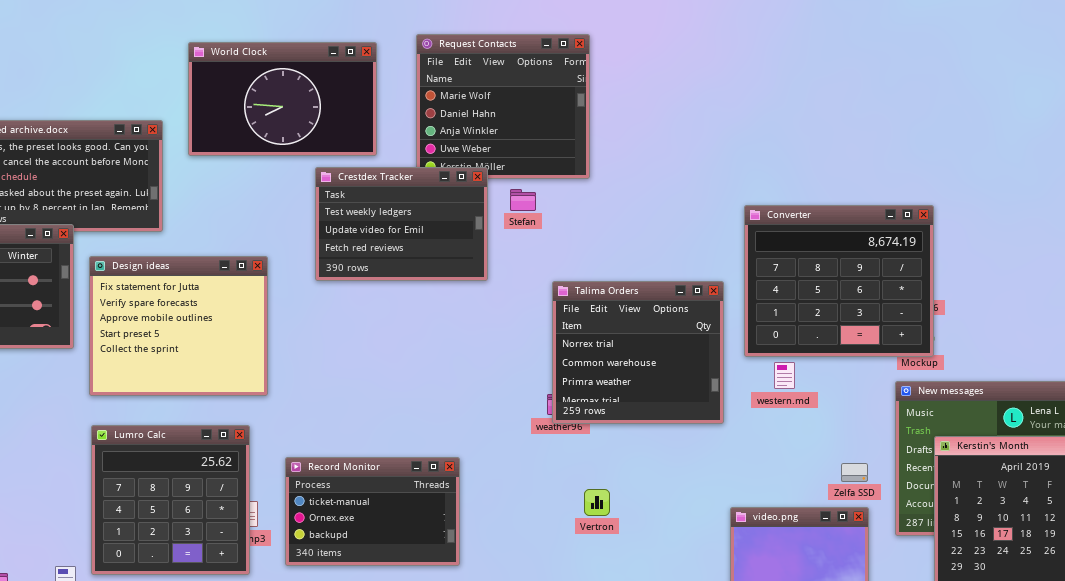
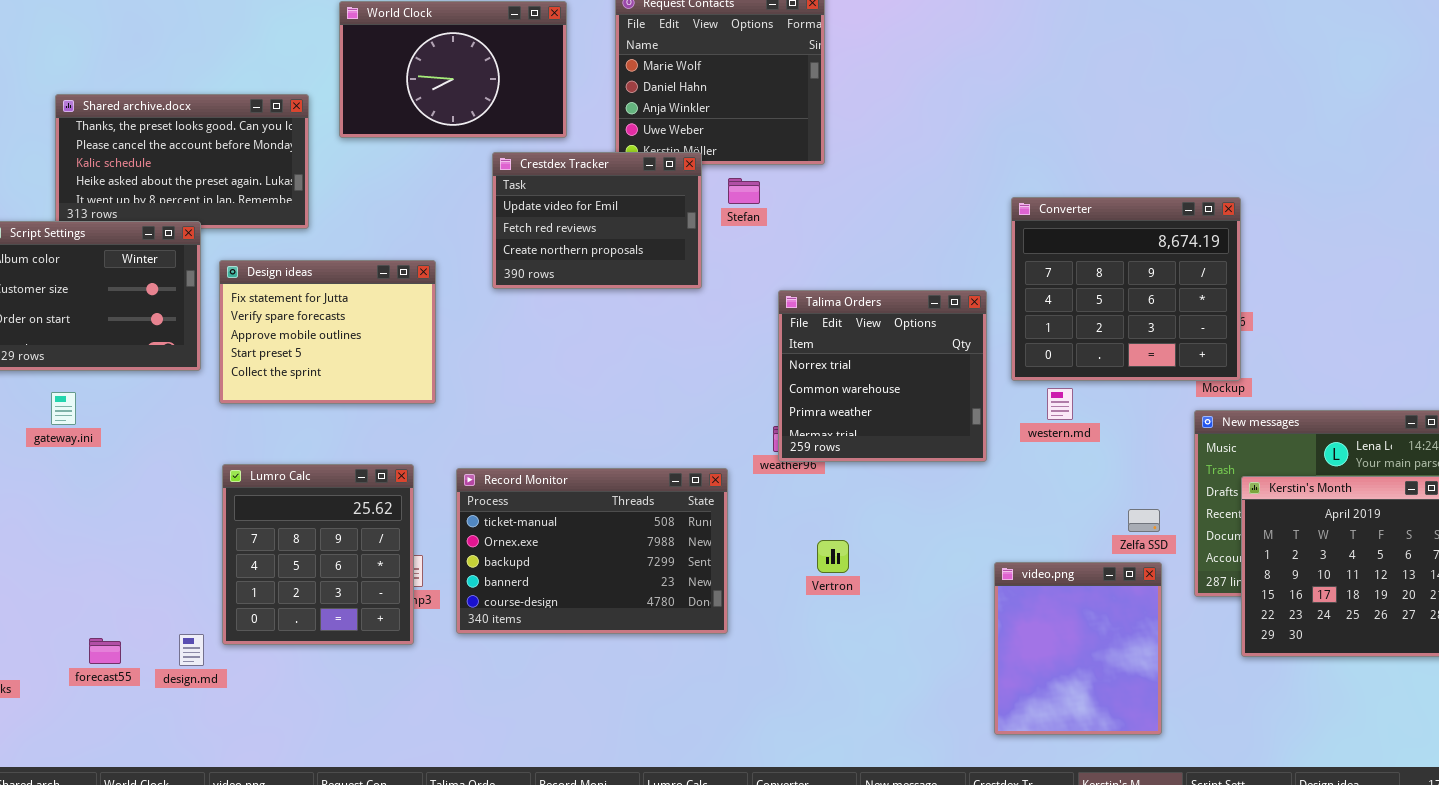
Crestdex Tracker: [315,167,488,281] -> [492,152,702,289], scrolled down 1 row
Design ideas: [89,256,268,396] -> [219,260,436,404], resized
Record Monitor: [285,457,460,566] -> [456,468,728,634], resized

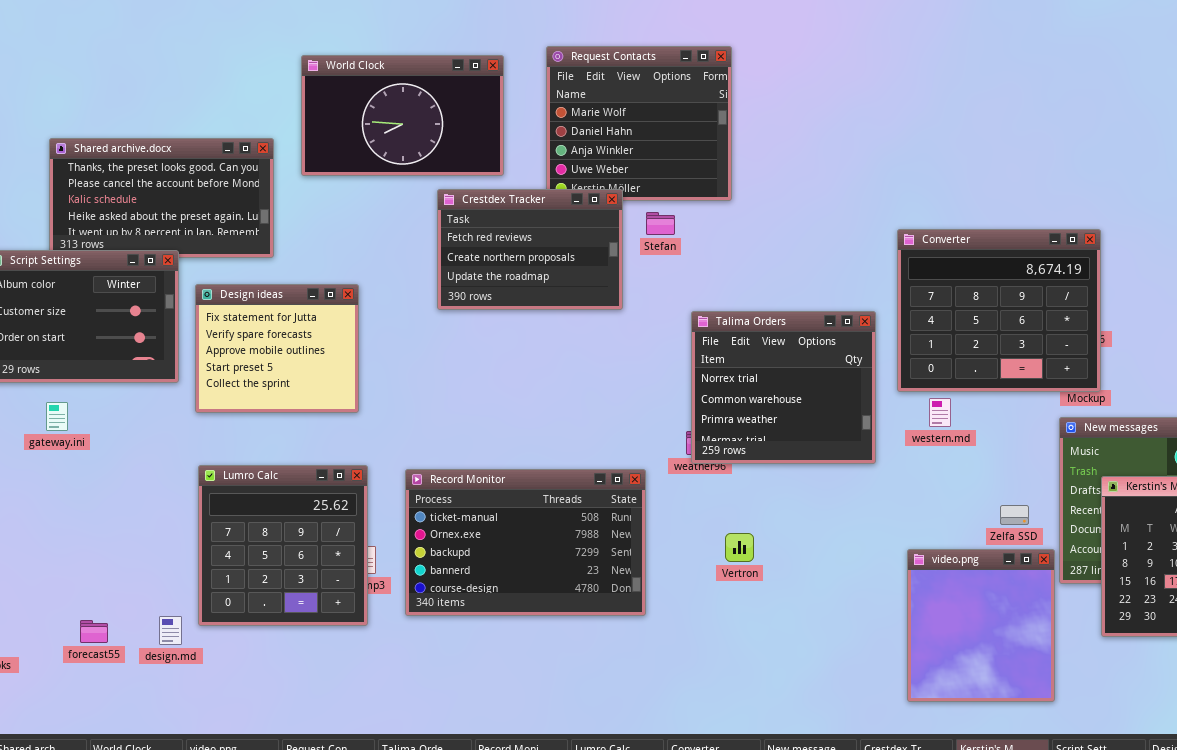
Crestdex Tracker: [492,152,702,289] -> [437,189,623,310], scrolled down 1 row
Design ideas: [219,260,436,404] -> [195,284,359,413], resized
video.png: [994,562,1162,735] -> [907,549,1055,702], moved

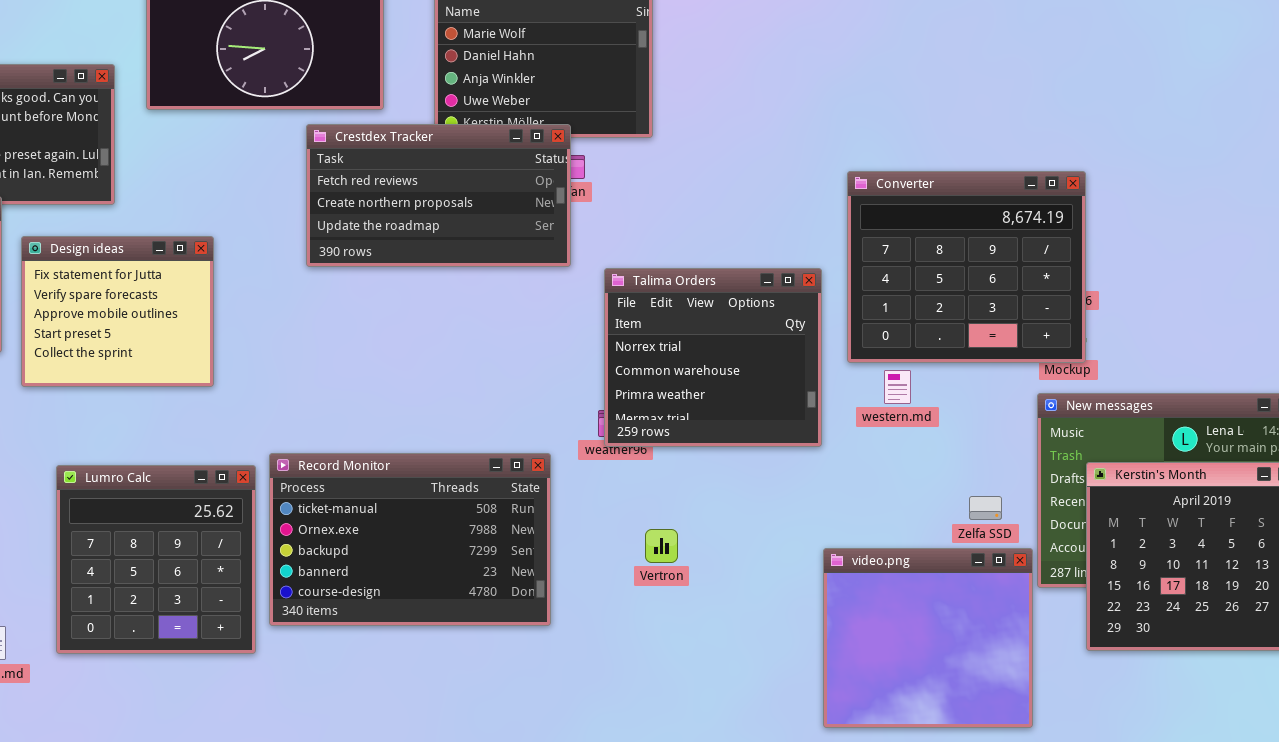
Crestdex Tracker: [437,189,623,310] -> [306,124,571,267], resized
Lumro Calc: [198,465,368,626] -> [56,465,256,654], moved
video.png: [907,549,1055,702] -> [823,548,1033,728], resized

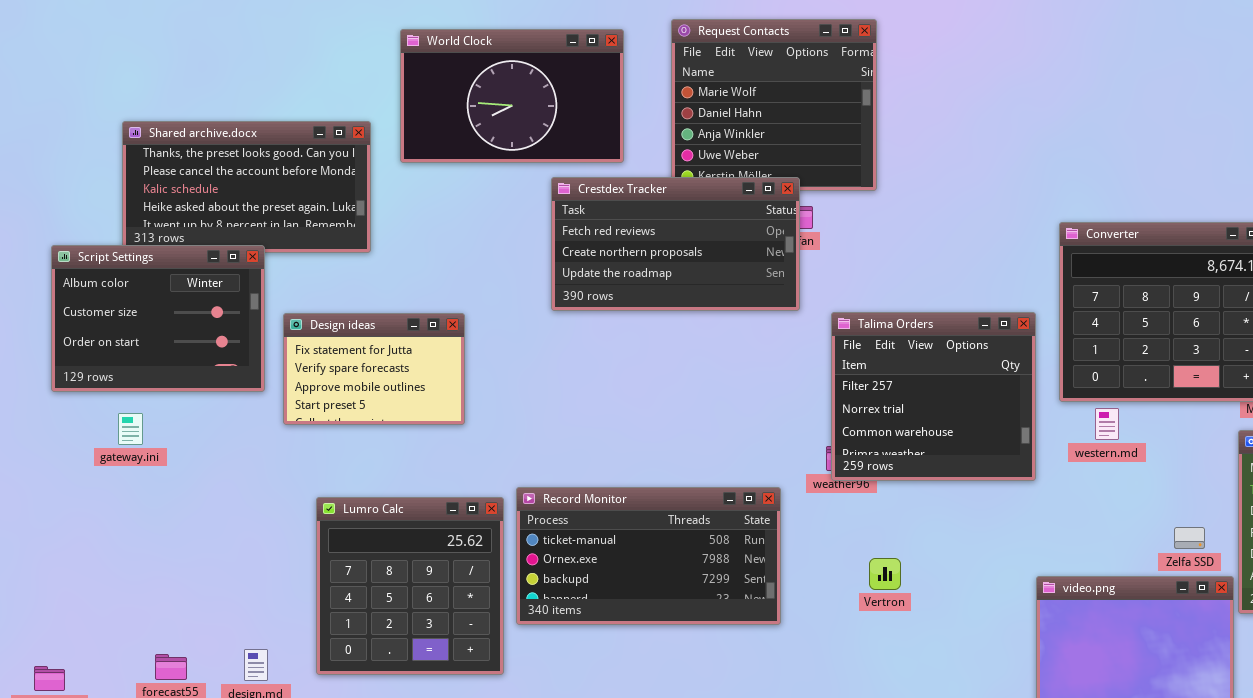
Design ideas: [21,236,214,387] -> [283,313,465,425], resized
Talima Orders: [604,268,822,447] -> [831,312,1036,481], scrolled up 1 row
Record Monitor: [269,453,551,626] -> [516,487,781,625], resized

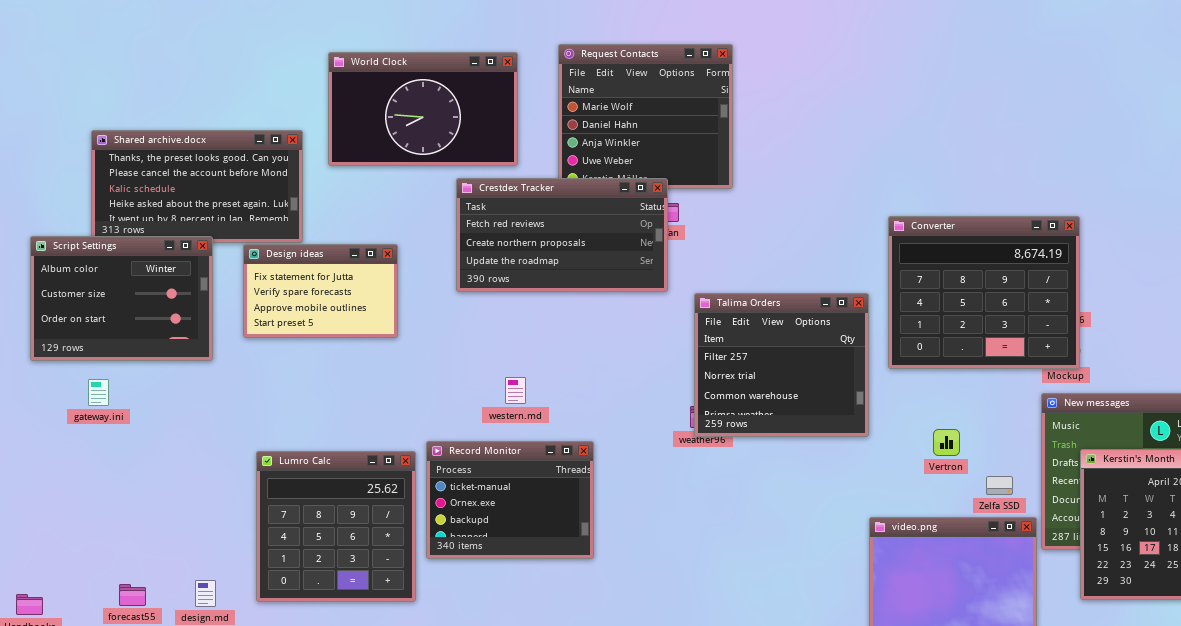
Design ideas: [283,313,465,425] -> [243,244,398,338], moved
western.md: [1095,408,1119,440] -> [505,377,526,404], moved
Record Monitor: [516,487,781,625] -> [426,441,594,559], resized
Vertron: [869,558,901,590] -> [933,429,960,456], moved

